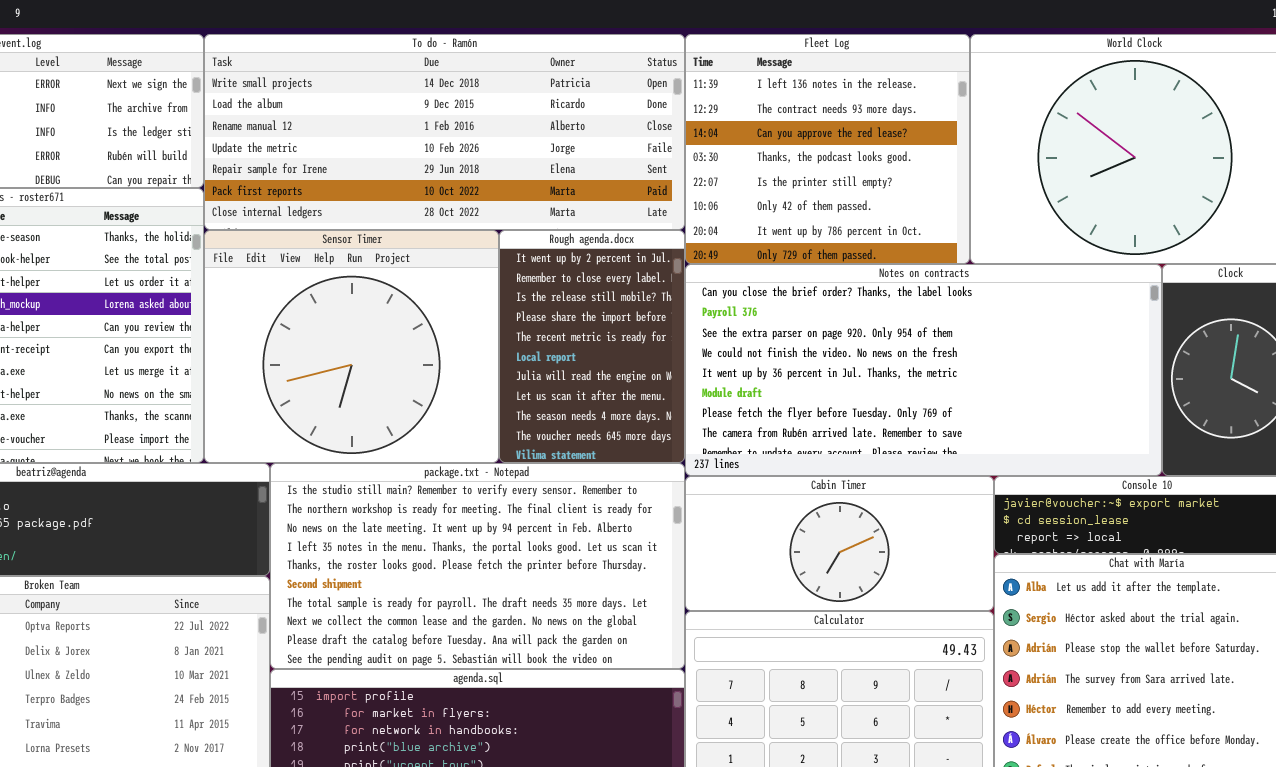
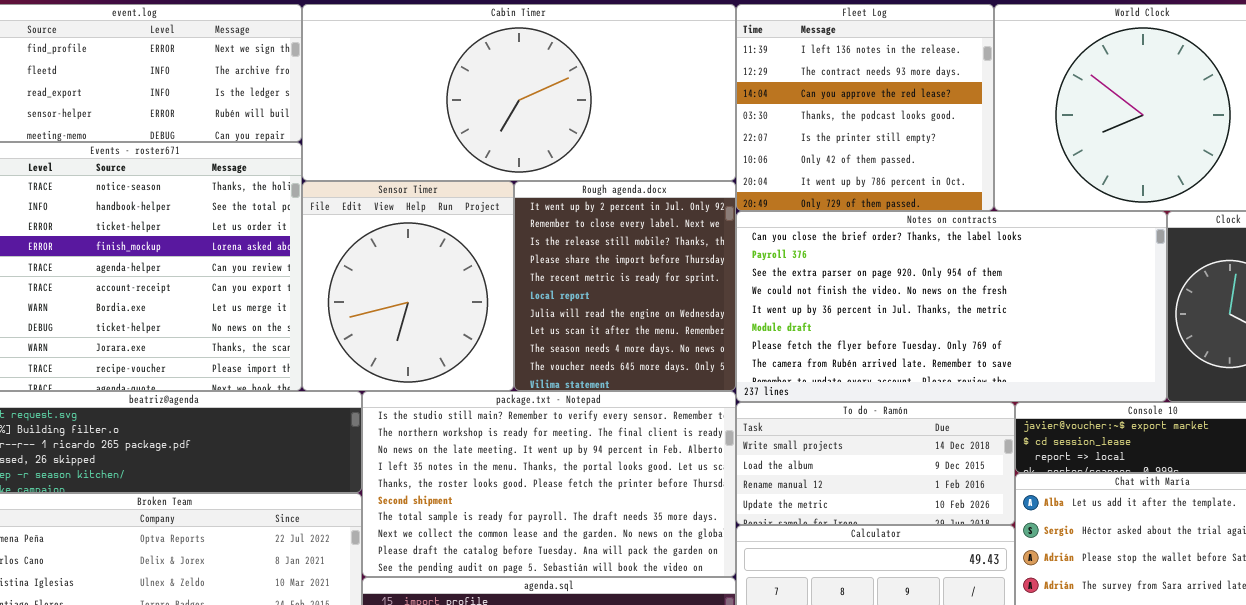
To do - Ramón: [204,34,685,230] -> [736,402,1015,525], moved, resized
Sensor Timer: [204,230,499,463] -> [302,181,514,391], resized
Rough agenda.docx: [499,230,685,463] -> [514,181,736,391], resized
Cabin Timer: [685,476,994,611] -> [302,4,736,181], moved, resized

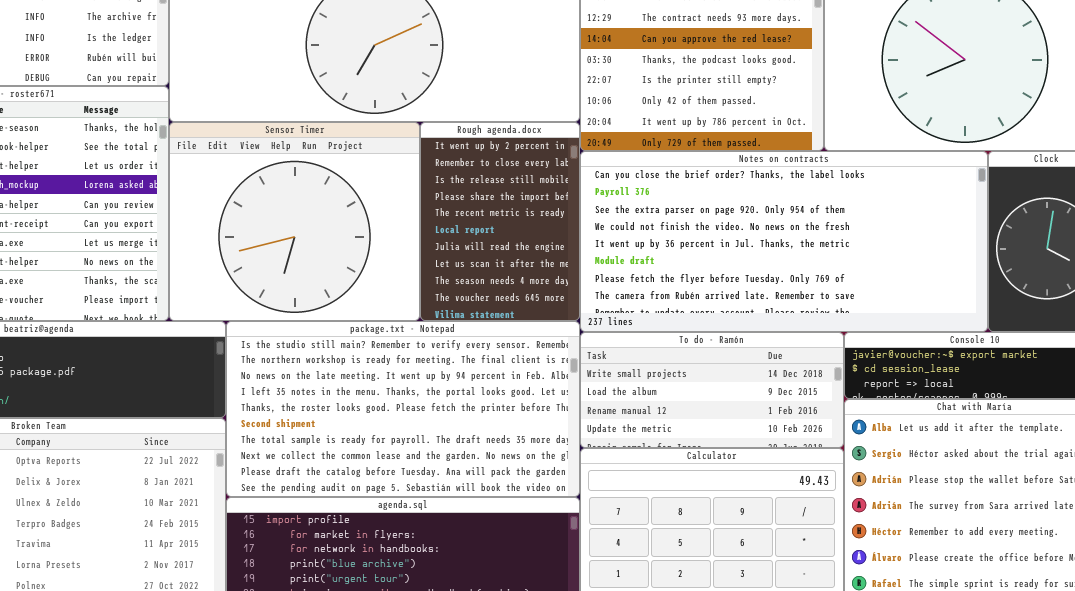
Sensor Timer: [302,181,514,391] -> [169,122,420,321], resized
Rough agenda.docx: [514,181,736,391] -> [420,122,580,321], resized

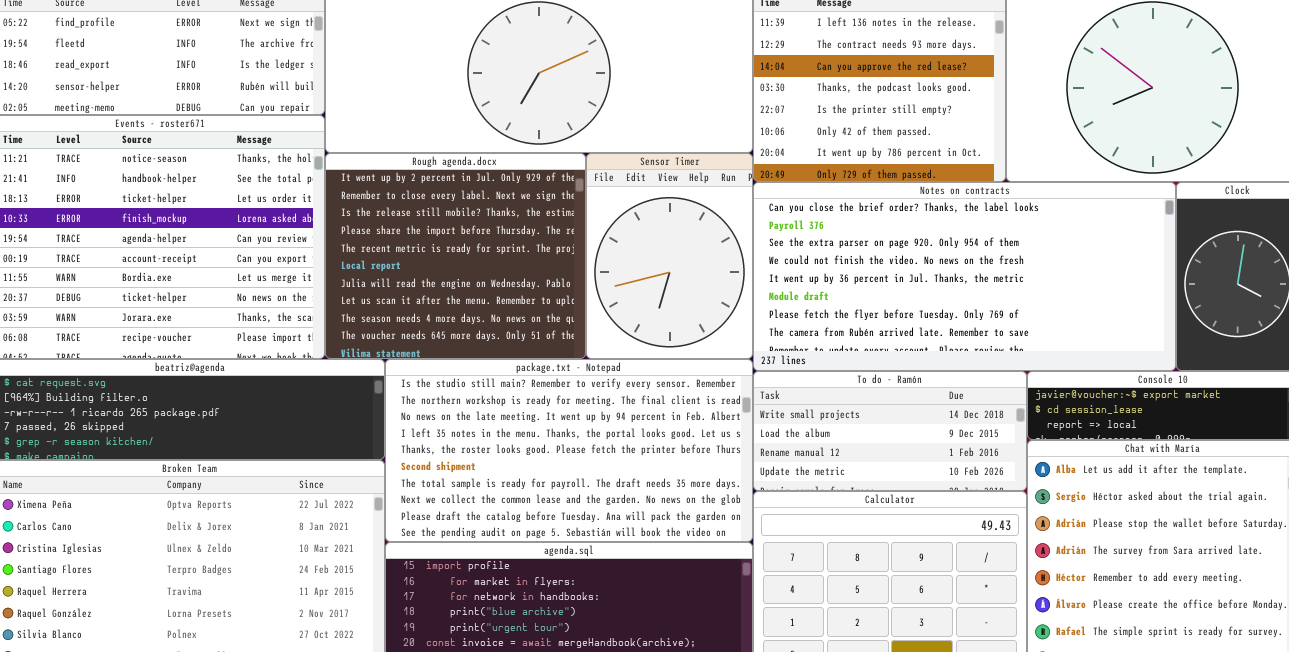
Sensor Timer: [169,122,420,321] -> [586,153,753,359], moved, resized
Rough agenda.docx: [420,122,580,321] -> [325,153,586,359], moved, resized

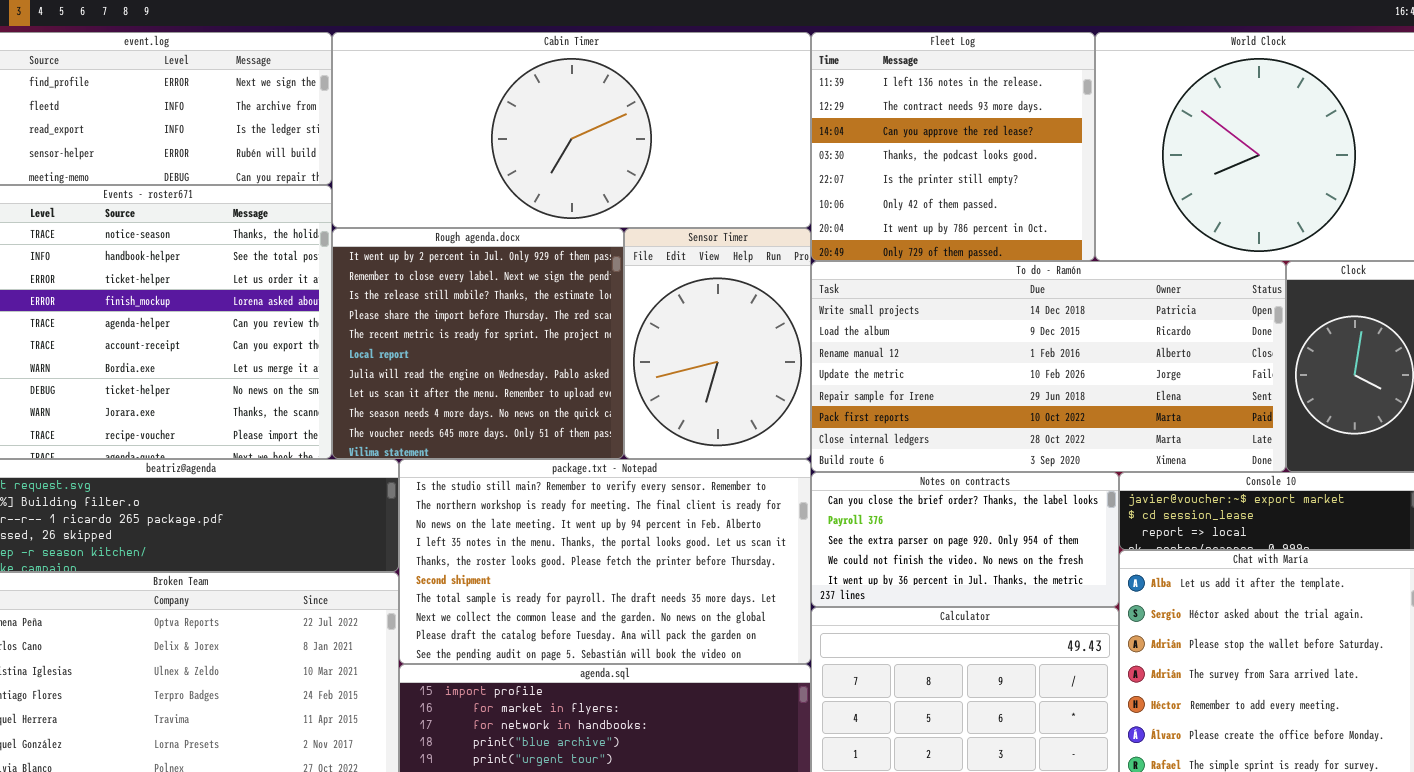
Notes on contracts: [753,182,1176,371] -> [811,472,1119,607], moved, resized
To do - Ramón: [753,371,1027,491] -> [811,261,1286,472], moved, resized

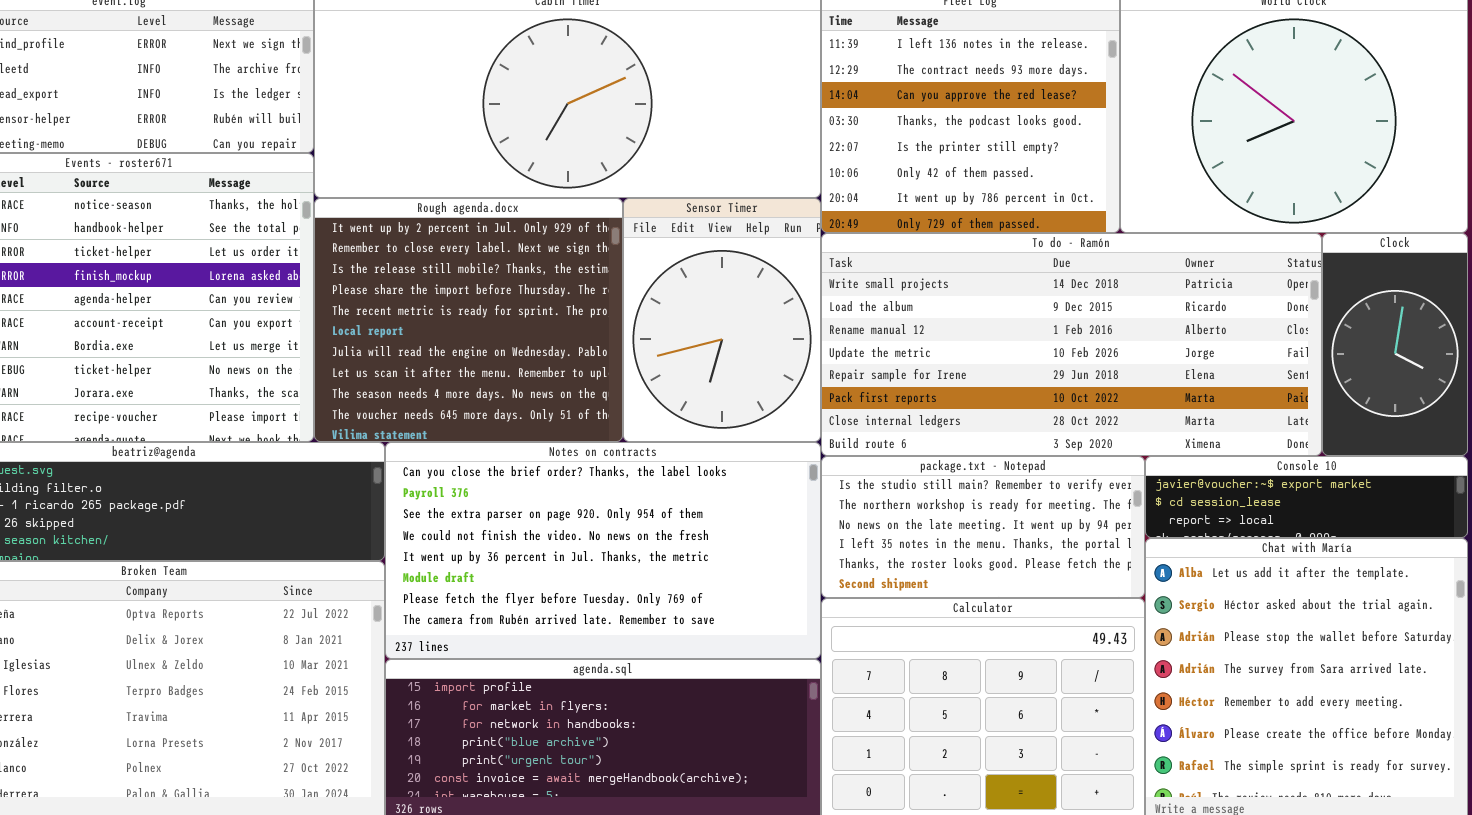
package.txt - Notepad: [399,459,811,664] -> [821,456,1145,598], moved, resized
Notes on contracts: [811,472,1119,607] -> [385,442,821,659], moved, resized

